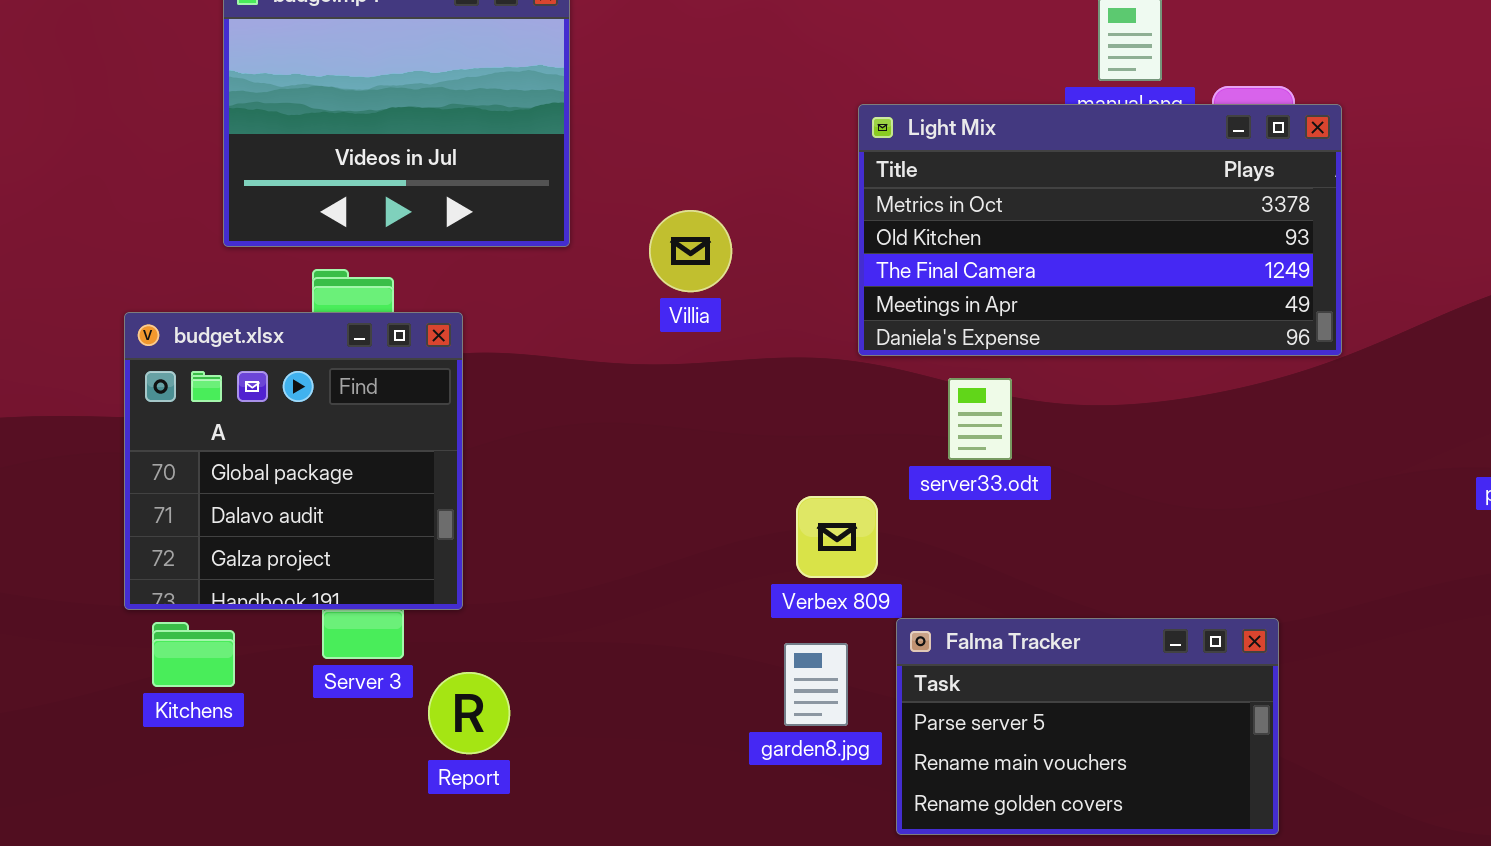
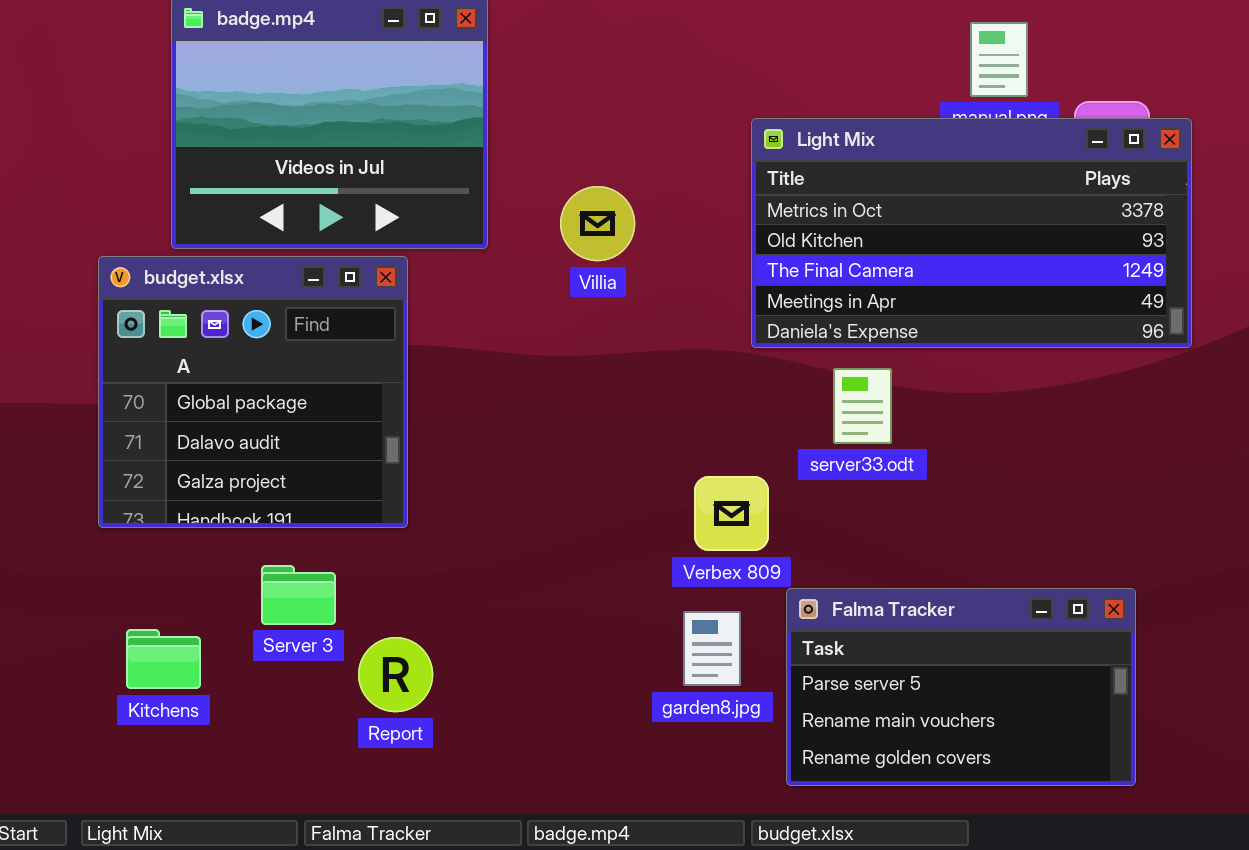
Villia: [649,210,732,292] -> [560,186,635,261], moved
budget.xlsx: [124,312,463,610] -> [98,256,408,528], moved
Kitchens: [152,622,235,687] -> [126,629,201,689], moved

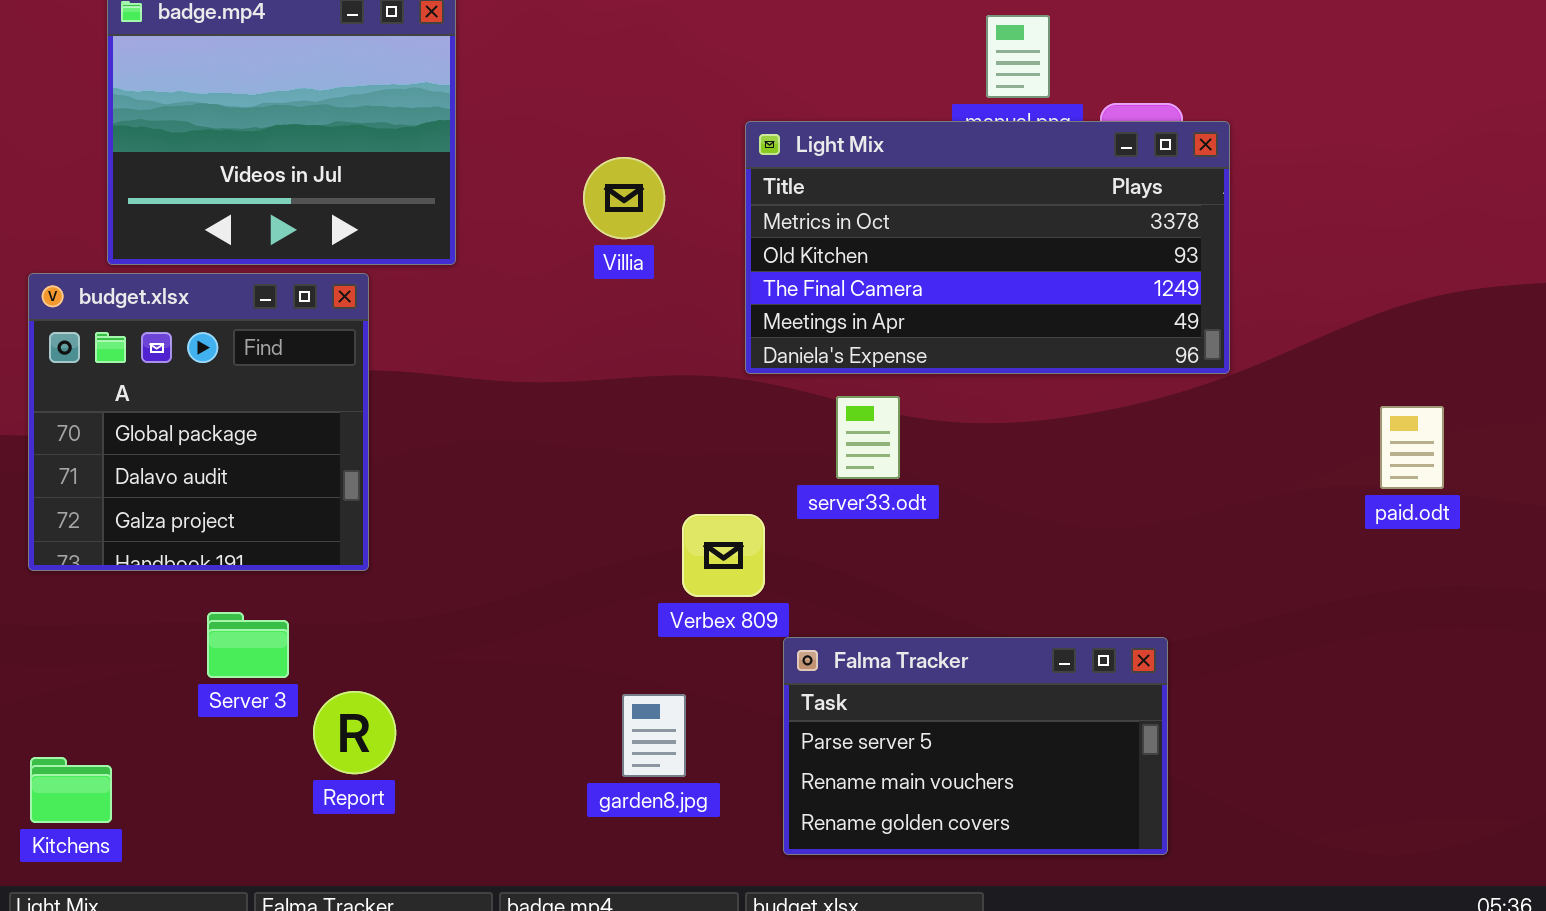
Villia: [560,186,635,261] -> [583,157,665,239], moved
garden8.jpg: [683,611,741,686] -> [622,694,686,777], moved
Kitchens: [126,629,201,689] -> [30,757,112,823], moved

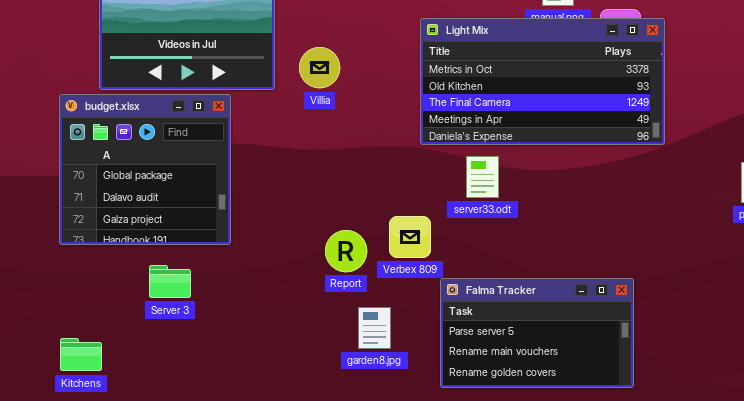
Villia: [583,157,665,239] -> [299,47,340,88], moved
Report: [313,691,396,774] -> [325,230,367,272], moved

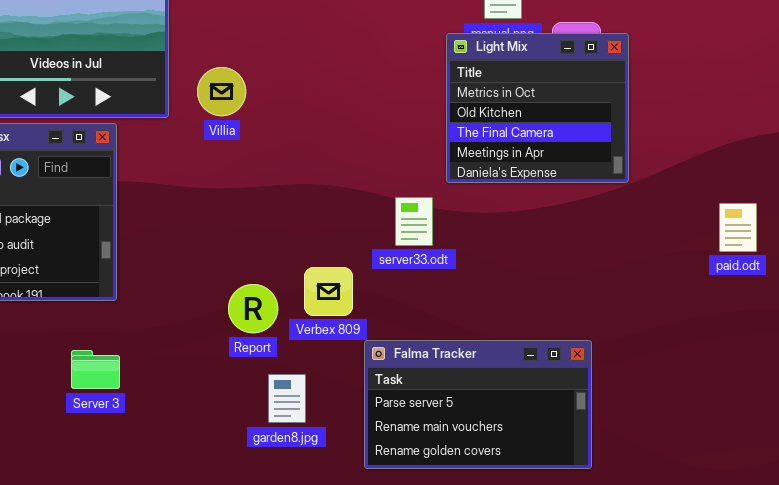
Light Mix: [420,18,665,145] -> [446,33,629,183], resized
Server 3: [149,265,191,298] -> [71,350,120,389], moved

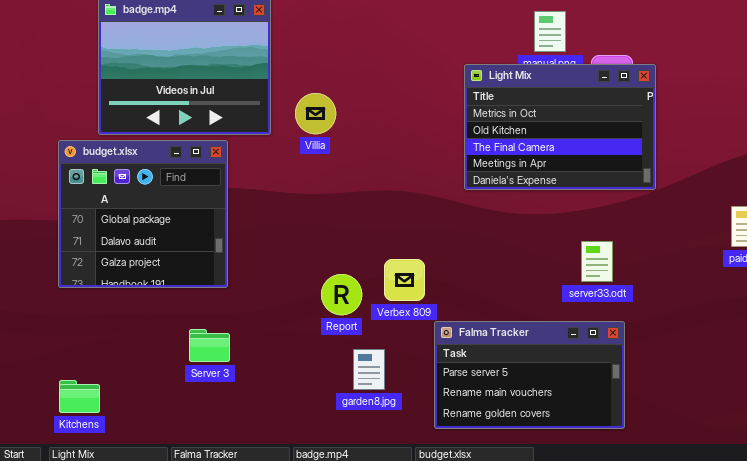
Light Mix: [446,33,629,183] -> [464,64,656,190], resized
server33.odt: [395,197,433,246] -> [581,241,613,282], moved

